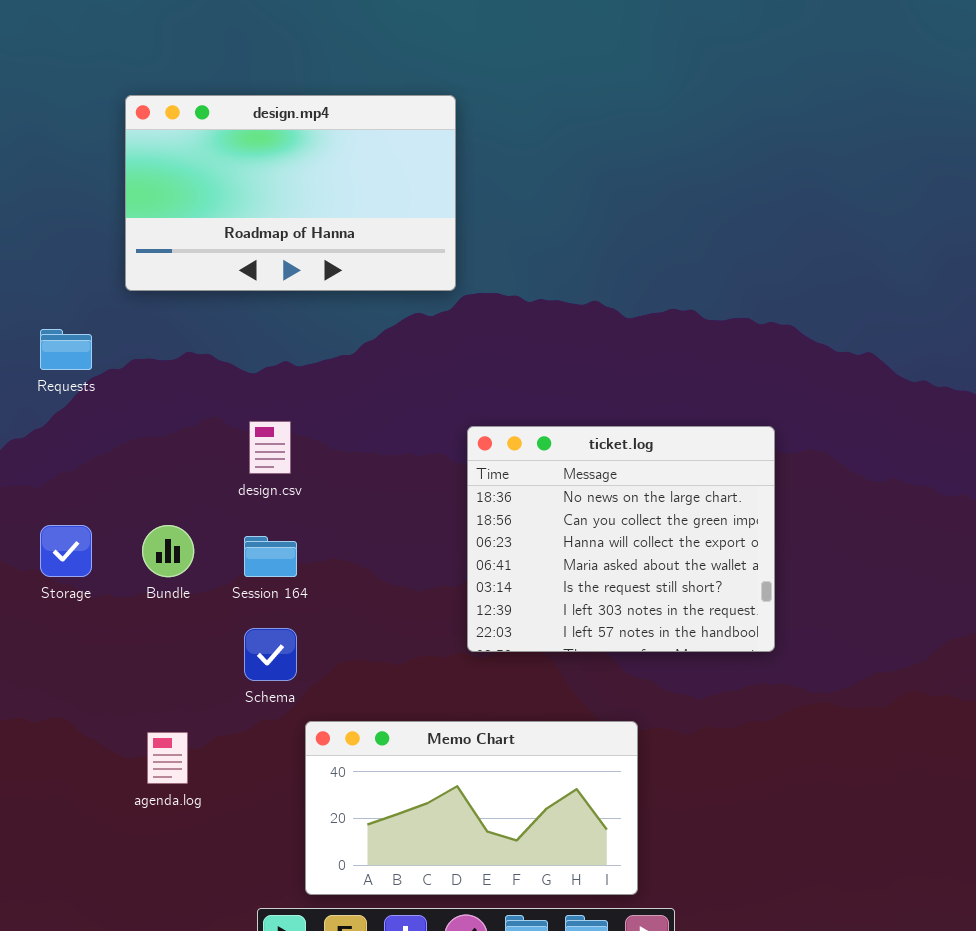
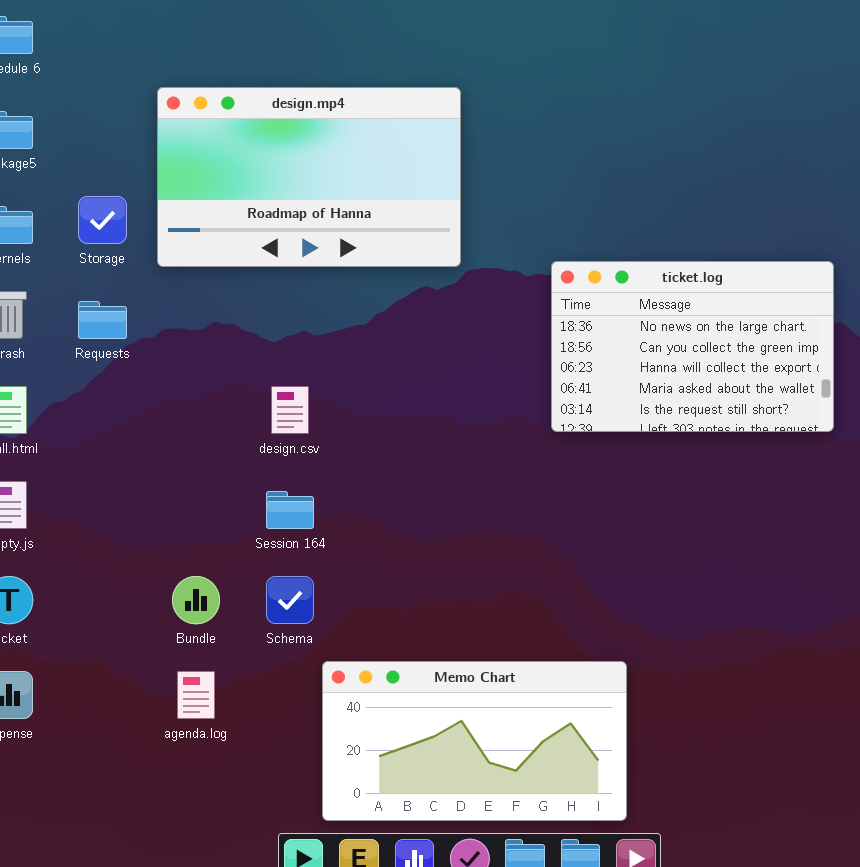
ticket.log: [467,426,775,652] -> [551,261,834,432], moved, resized
Storage: [40,525,92,577] -> [78,196,127,244], moved
Bundle: [142,525,194,577] -> [172,576,220,624], moved

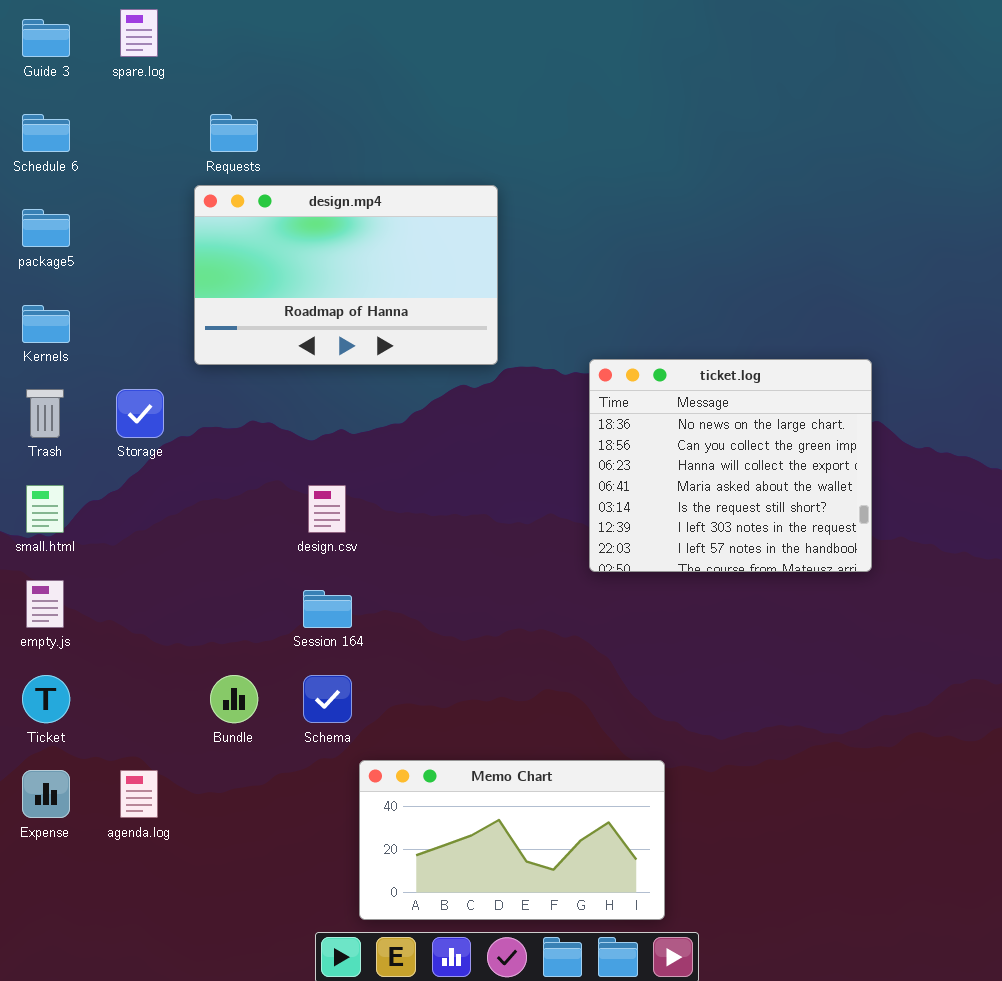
Storage: [78,196,127,244] -> [116,389,164,438], moved
ticket.log: [551,261,834,432] -> [589,359,872,572], resized
Requests: [78,301,127,339] -> [210,114,258,152], moved
agenda.log: [177,671,215,719] -> [120,770,158,818], moved

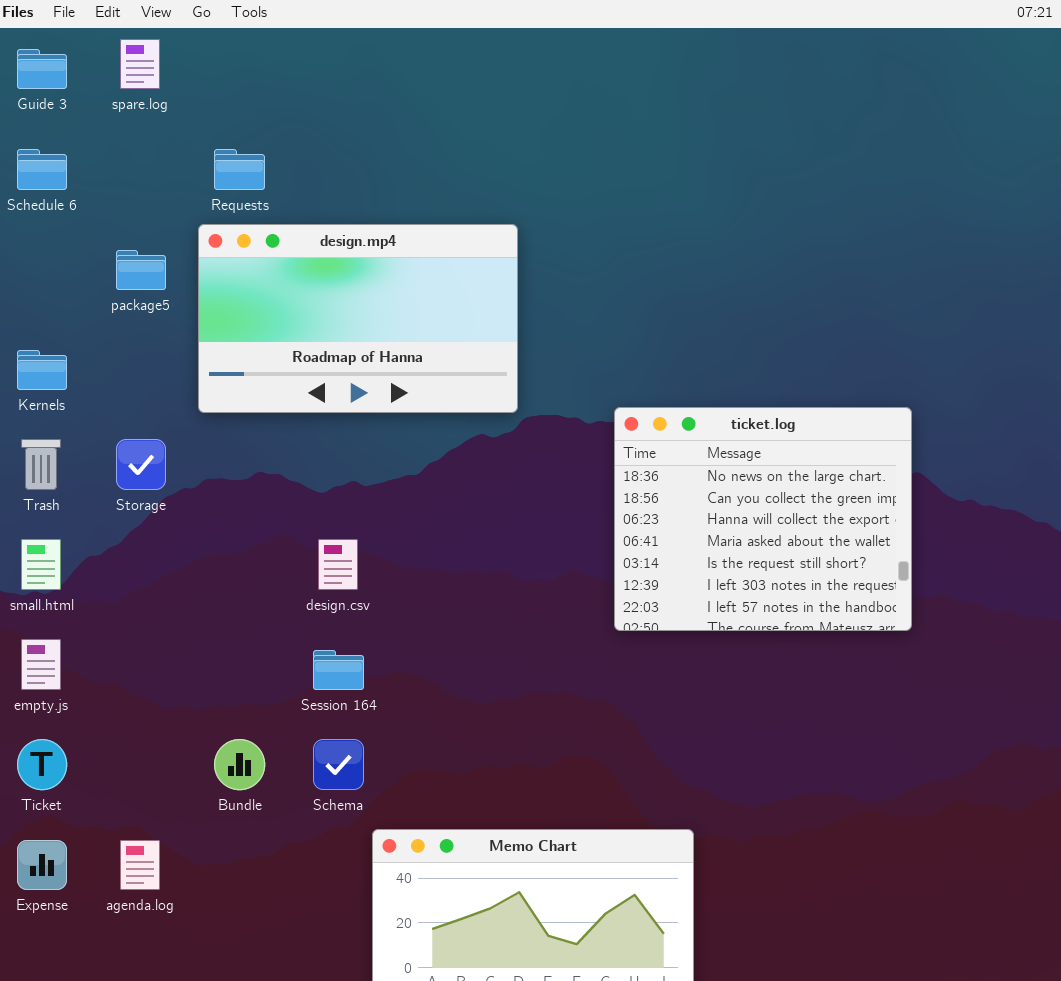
package5: [22,209,70,247] -> [116,250,166,290], moved

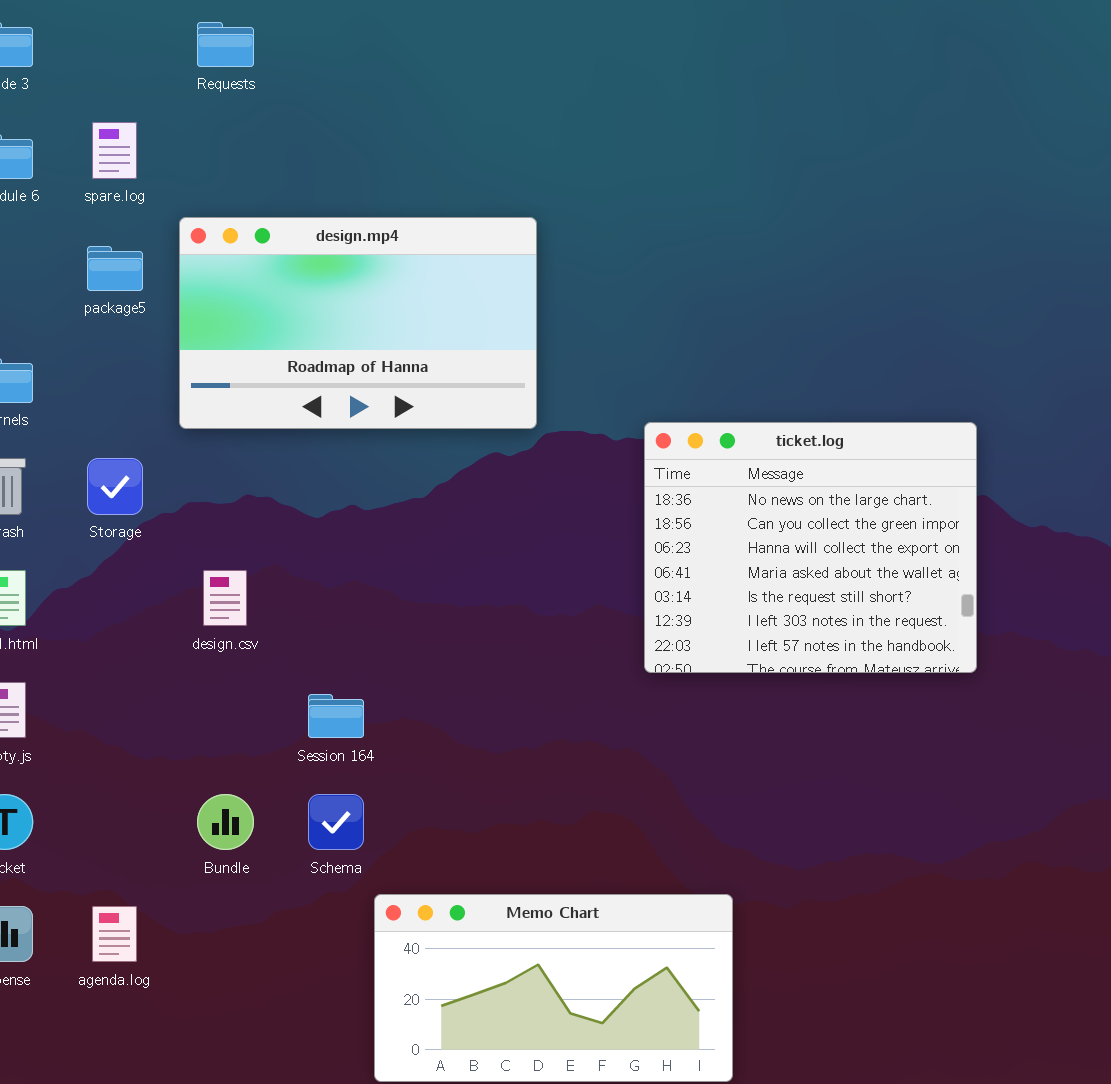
spare.log: [120,39,160,89] -> [92,122,137,179], moved
Requests: [214,149,265,190] -> [197,22,254,67], moved
design.csv: [318,539,358,590] -> [203,570,247,626], moved

